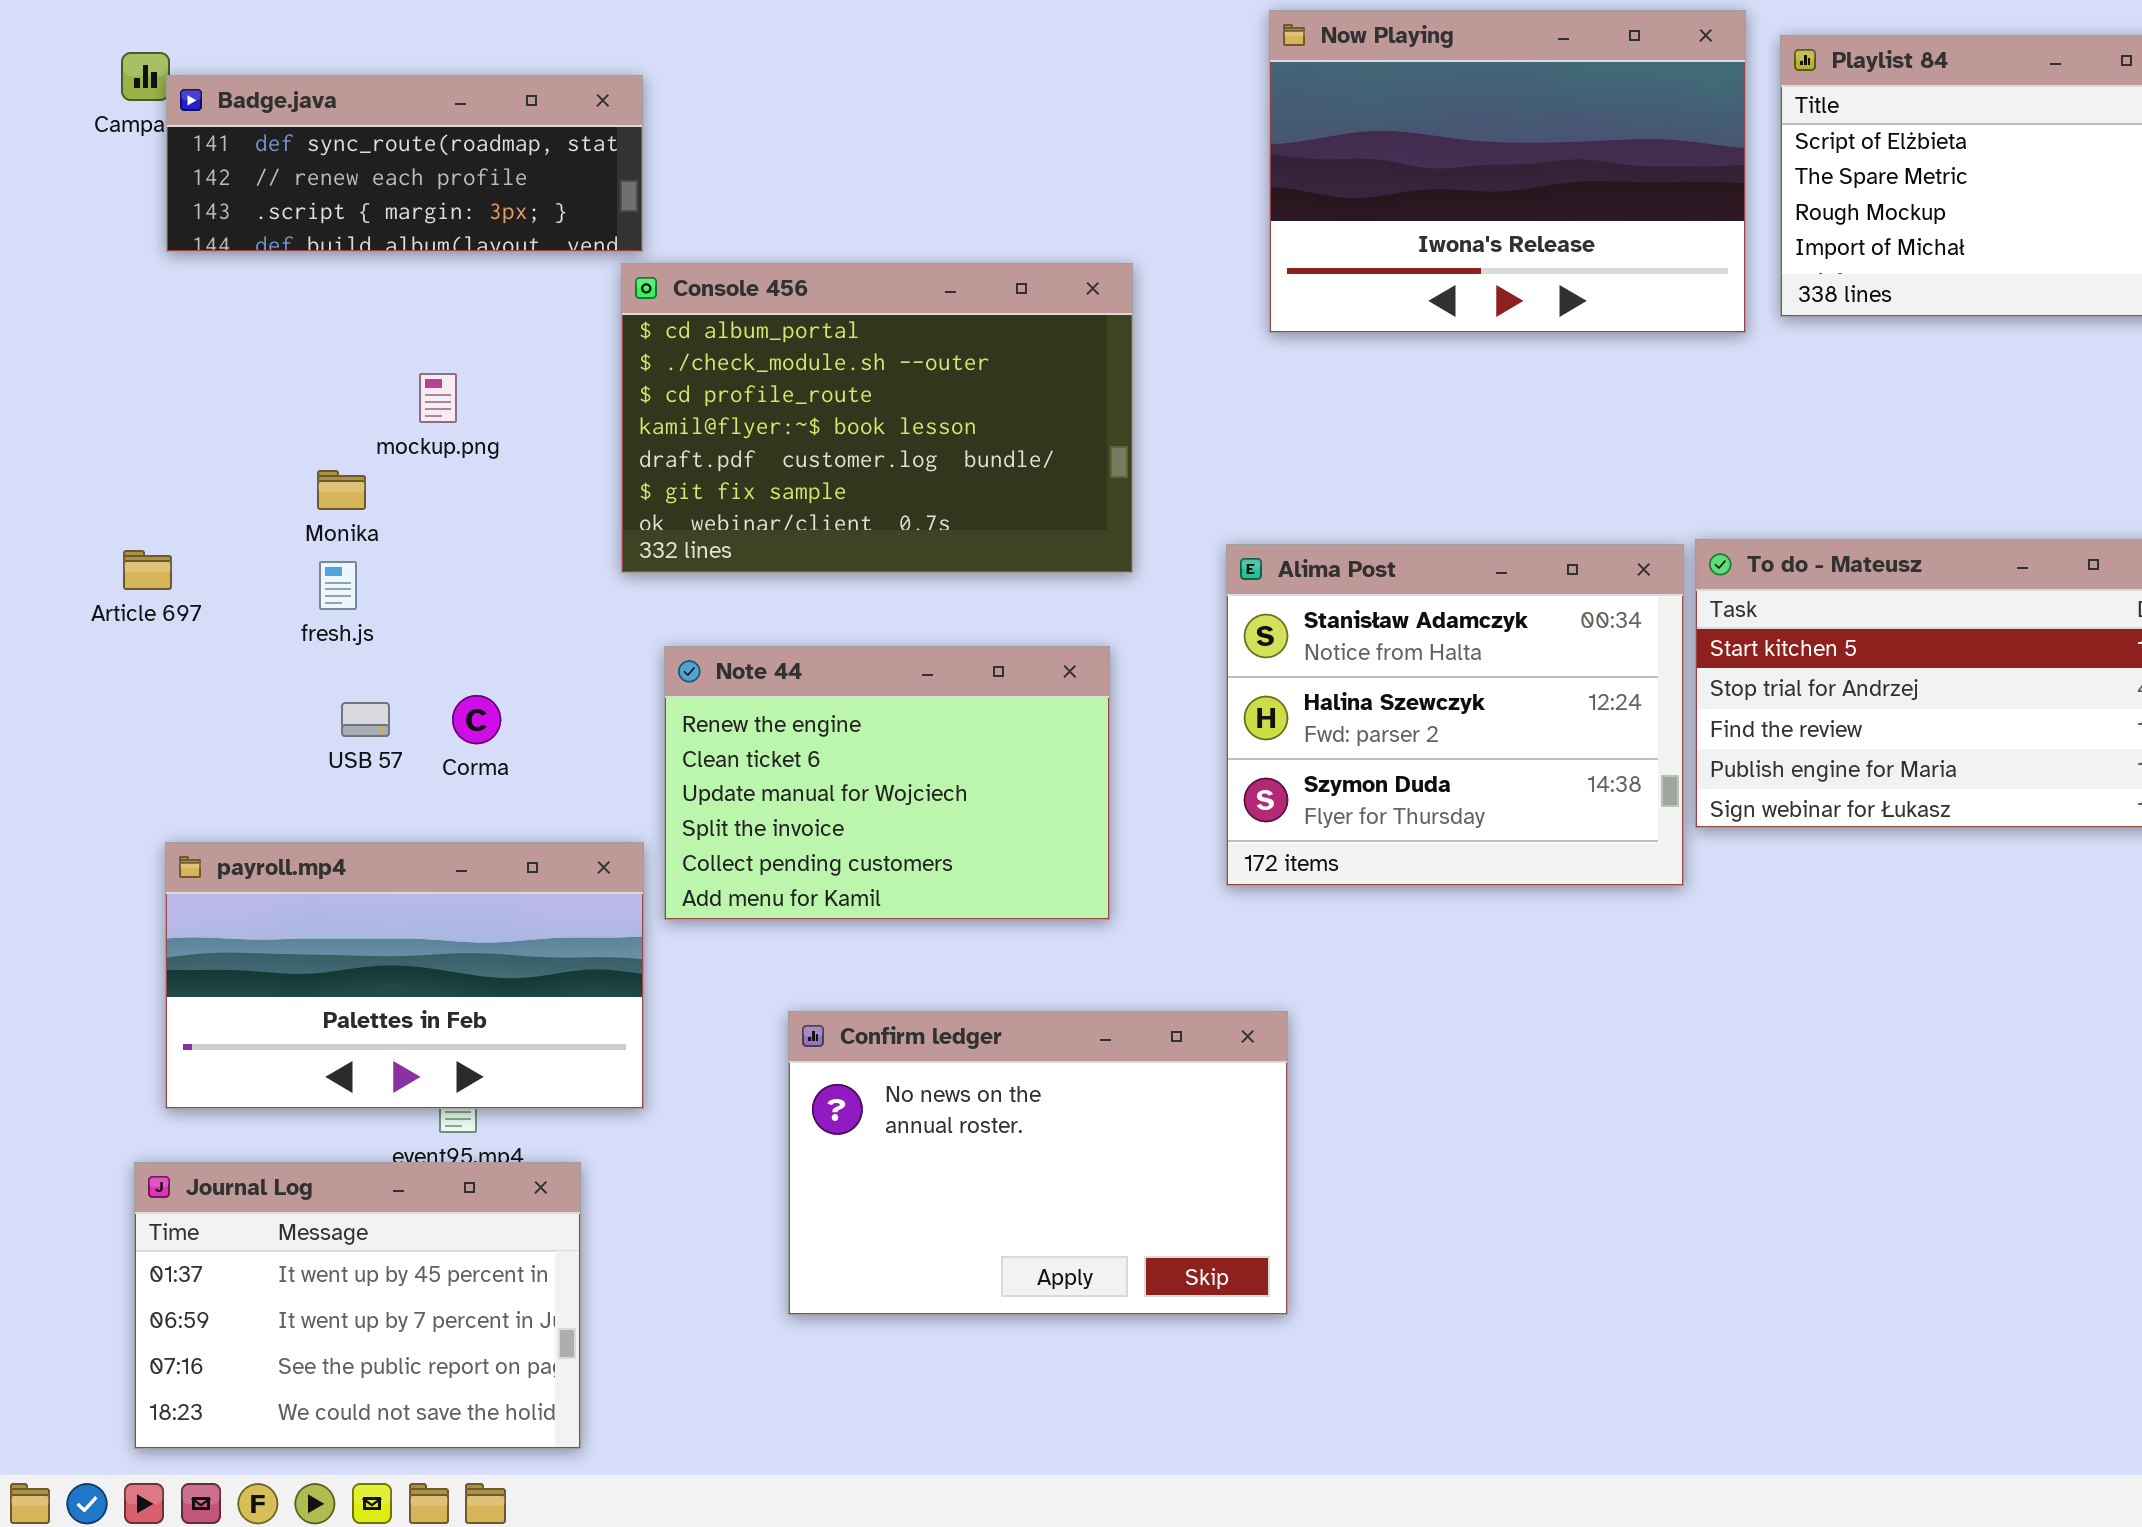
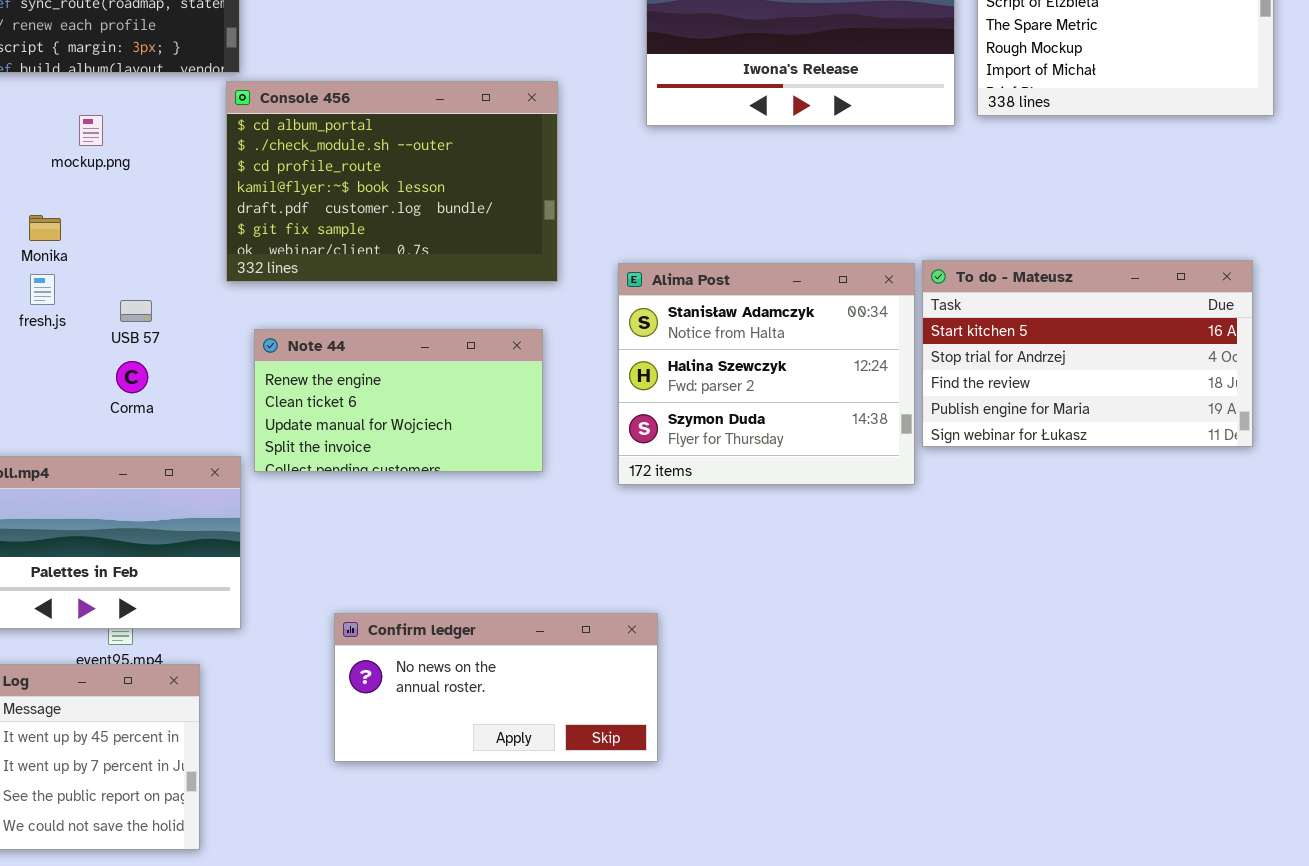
mockup.png: [419,373,457,423] -> [79,115,103,146], moved
Note 44: [664,646,1110,920] -> [254,329,543,472], resized
USB 57: [341,702,390,737] -> [120,300,152,322], moved
Confirm ledger: [788,1011,1288,1315] -> [334,613,658,762], resized

